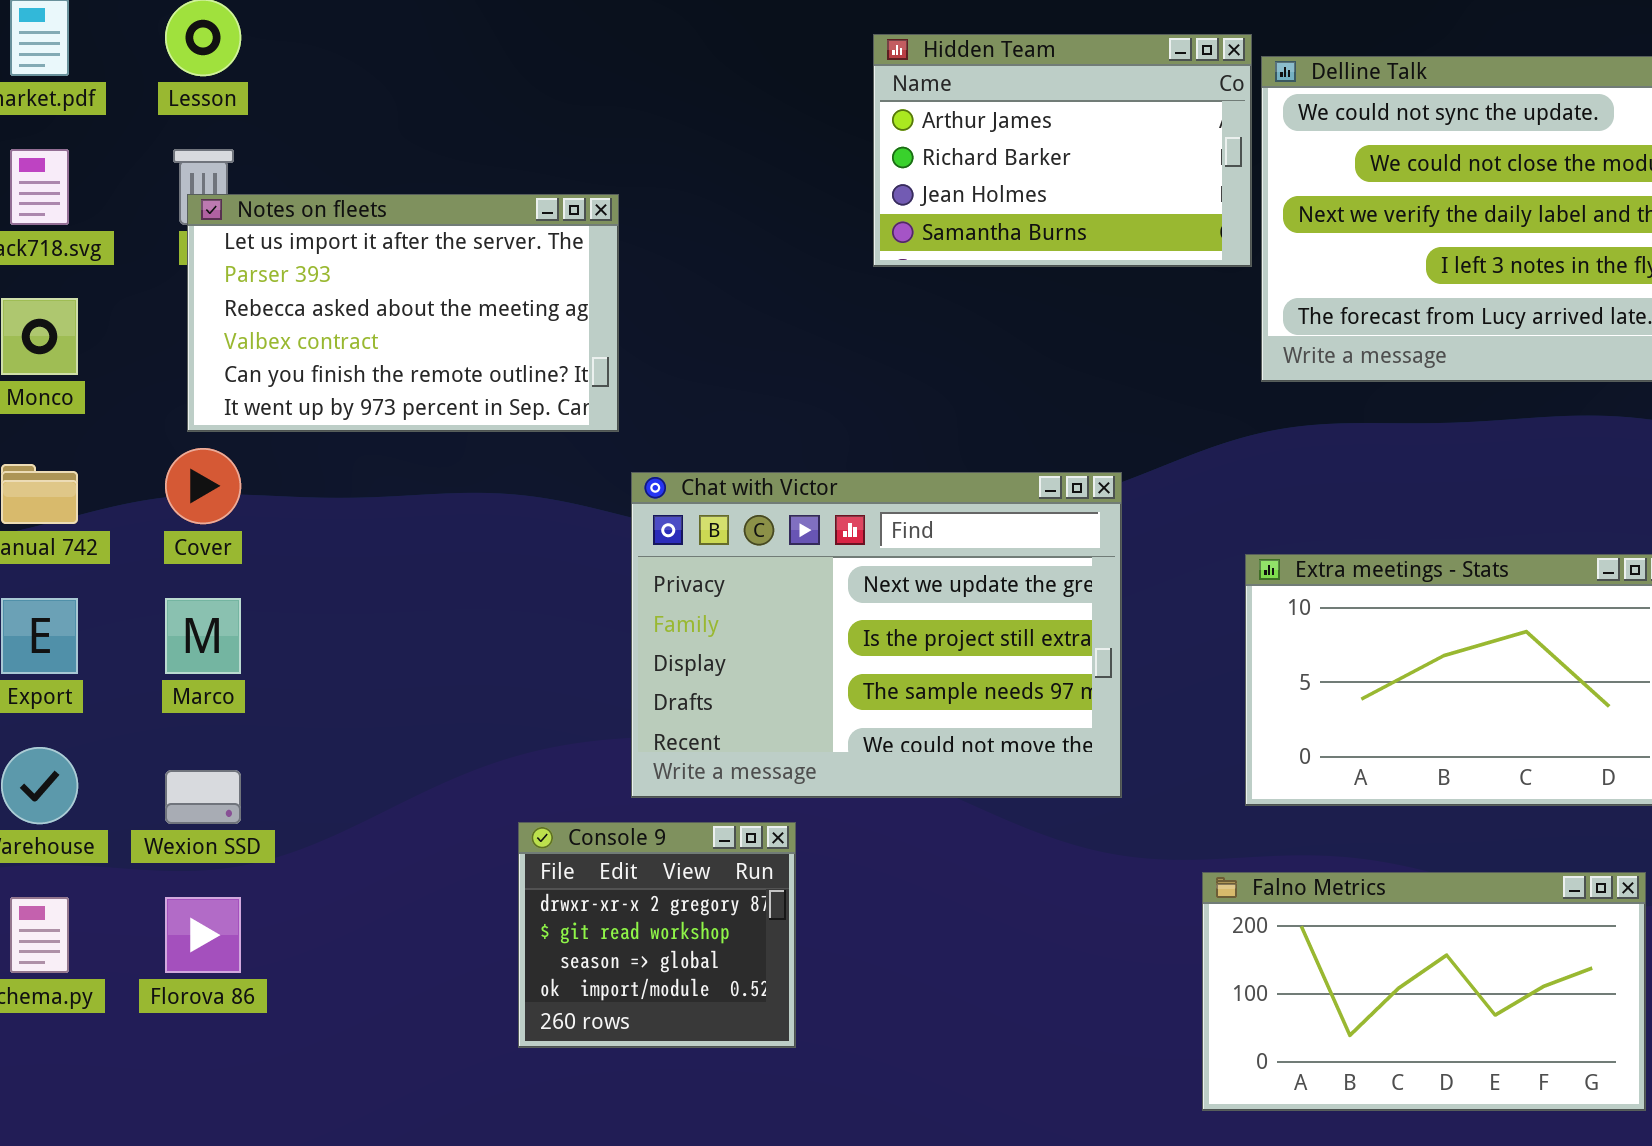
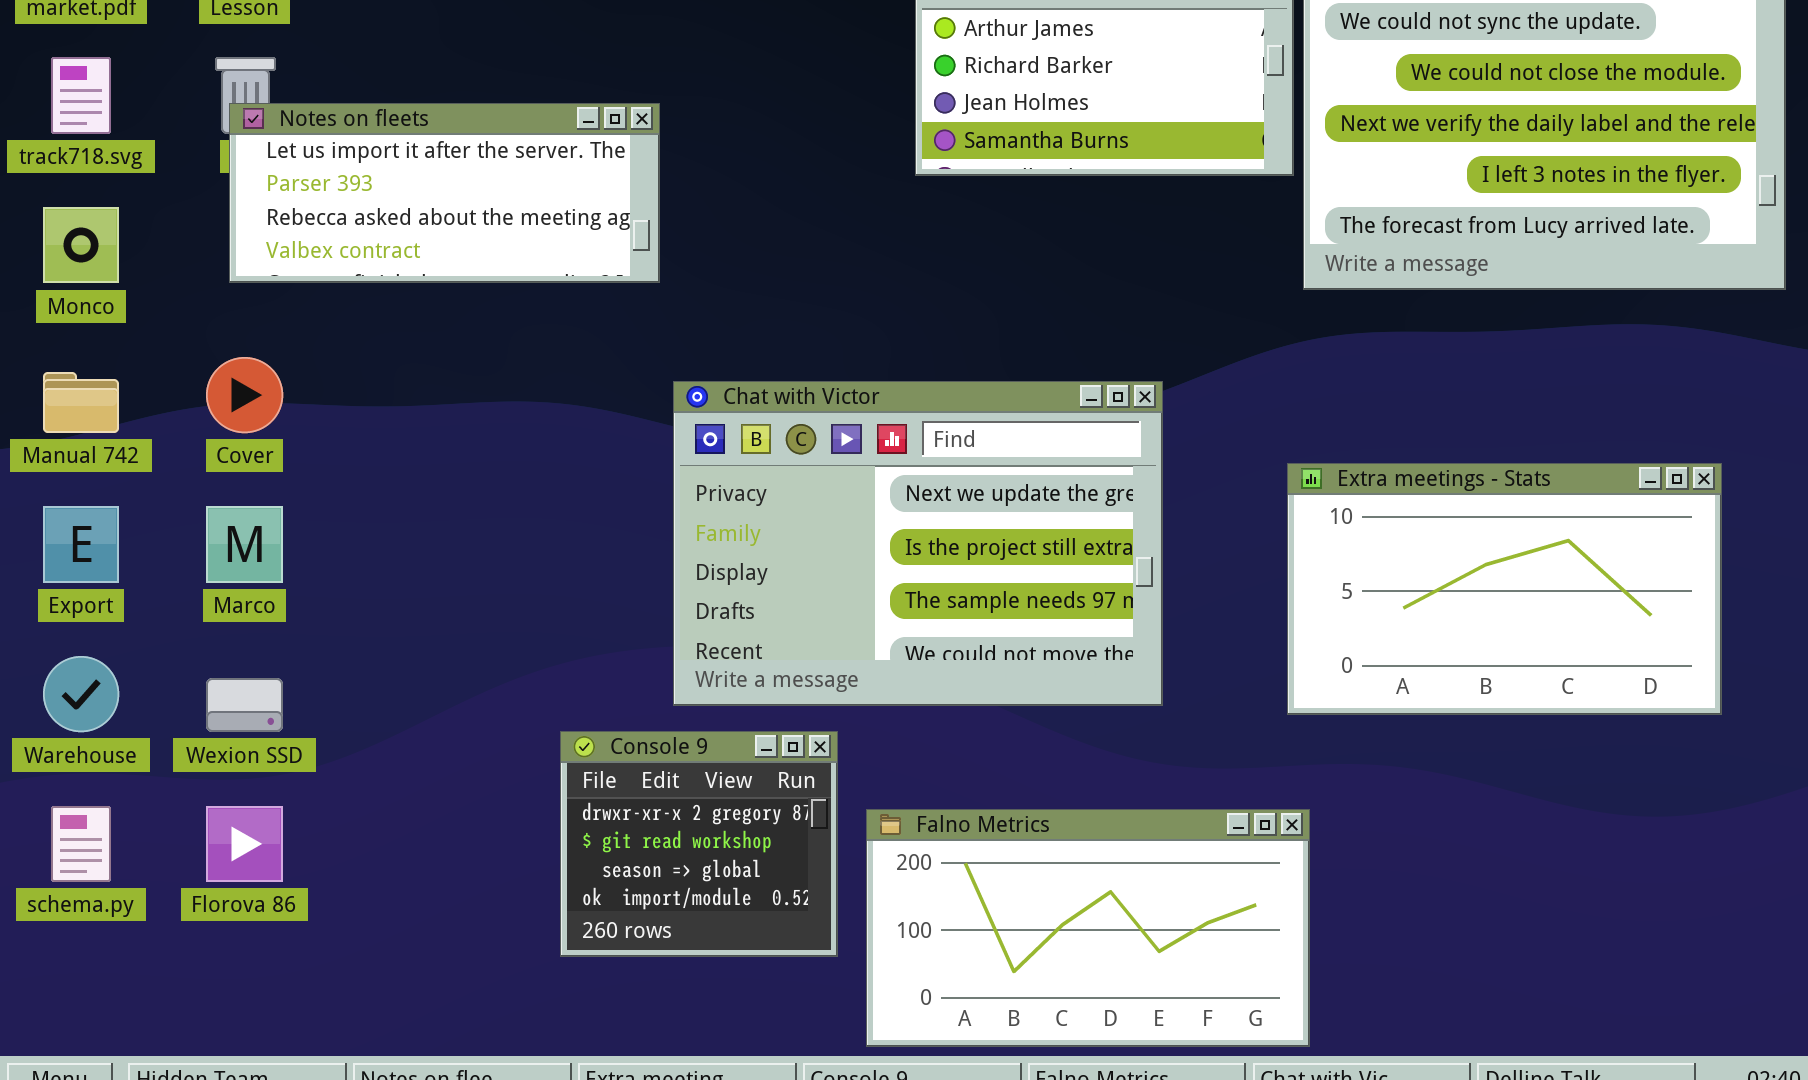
Notes on fleets: [187,194,619,432] -> [229,103,660,283], resized
Falno Metrics: [1202,872,1646,1111] -> [866,809,1310,1047], moved

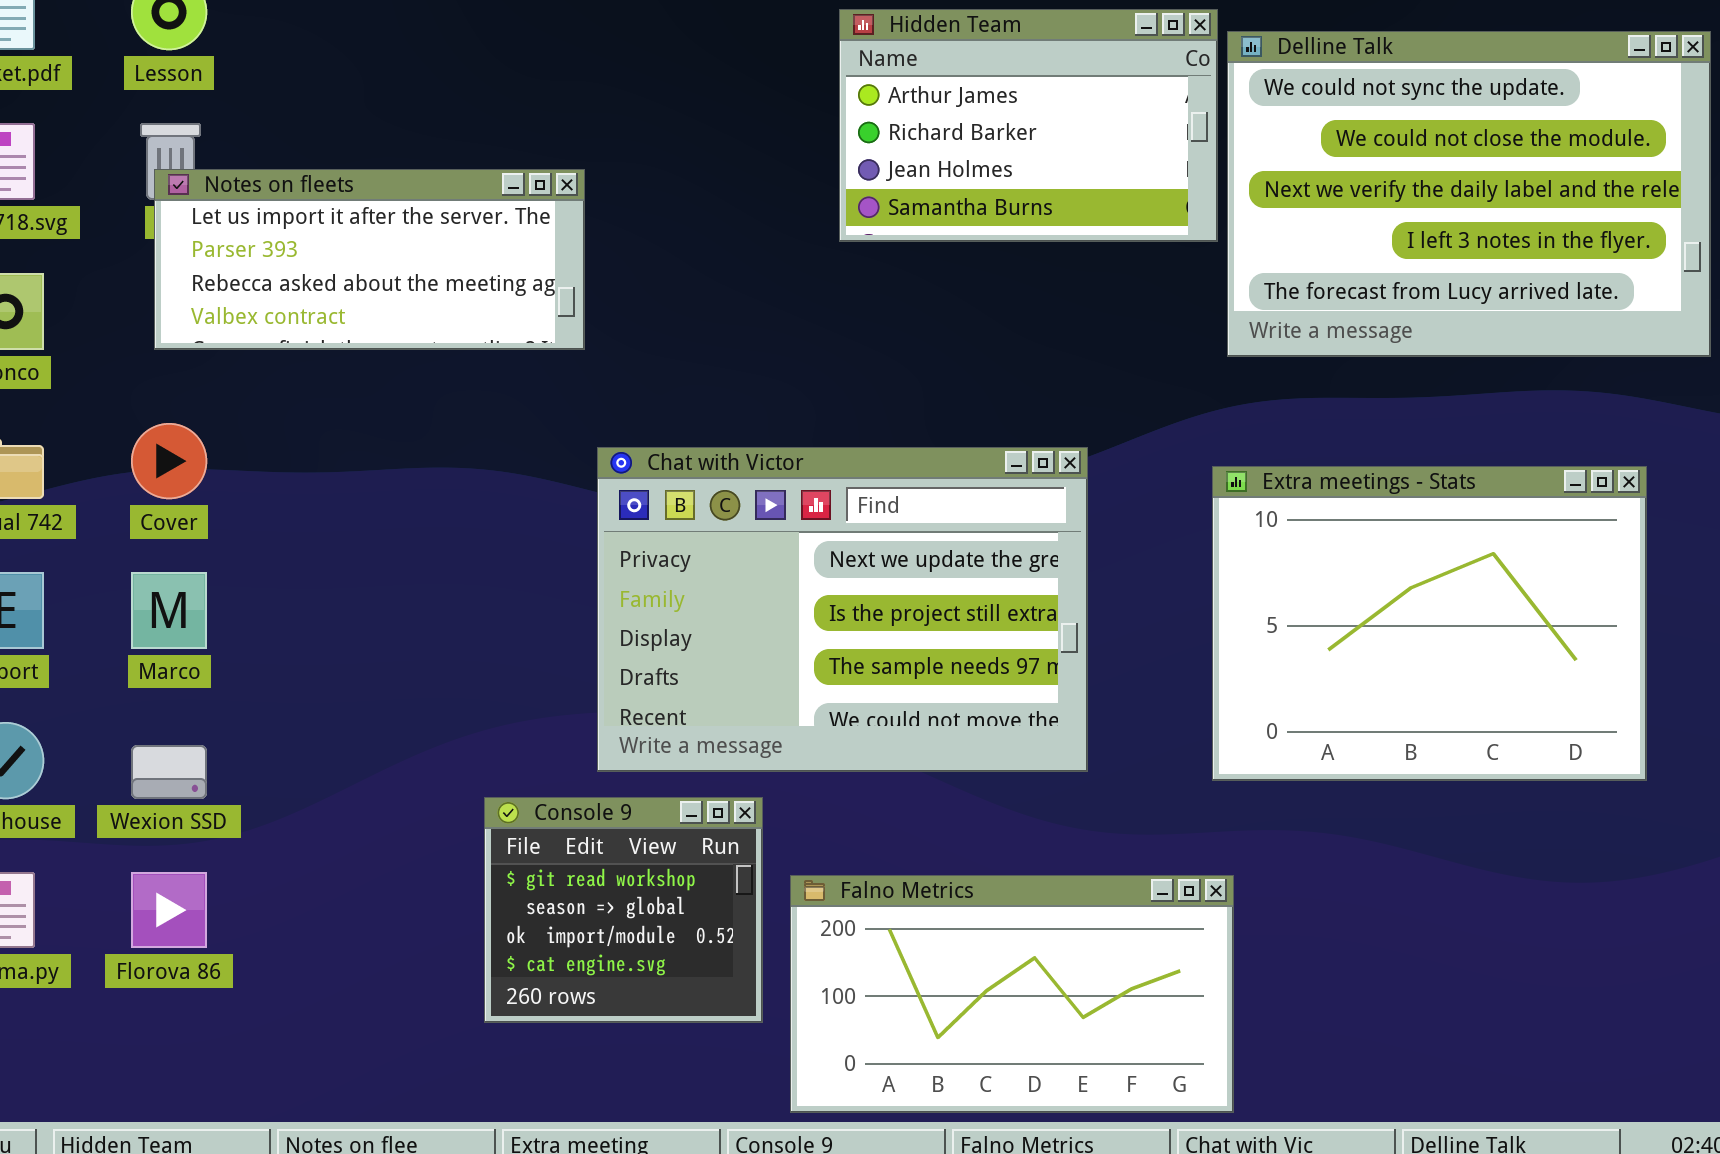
Extra meetings - Stats: [1287,463,1722,715] -> [1212,466,1647,781], resized
Console 9: [560,731,838,957] -> [484,797,763,1023], scrolled down 1 row

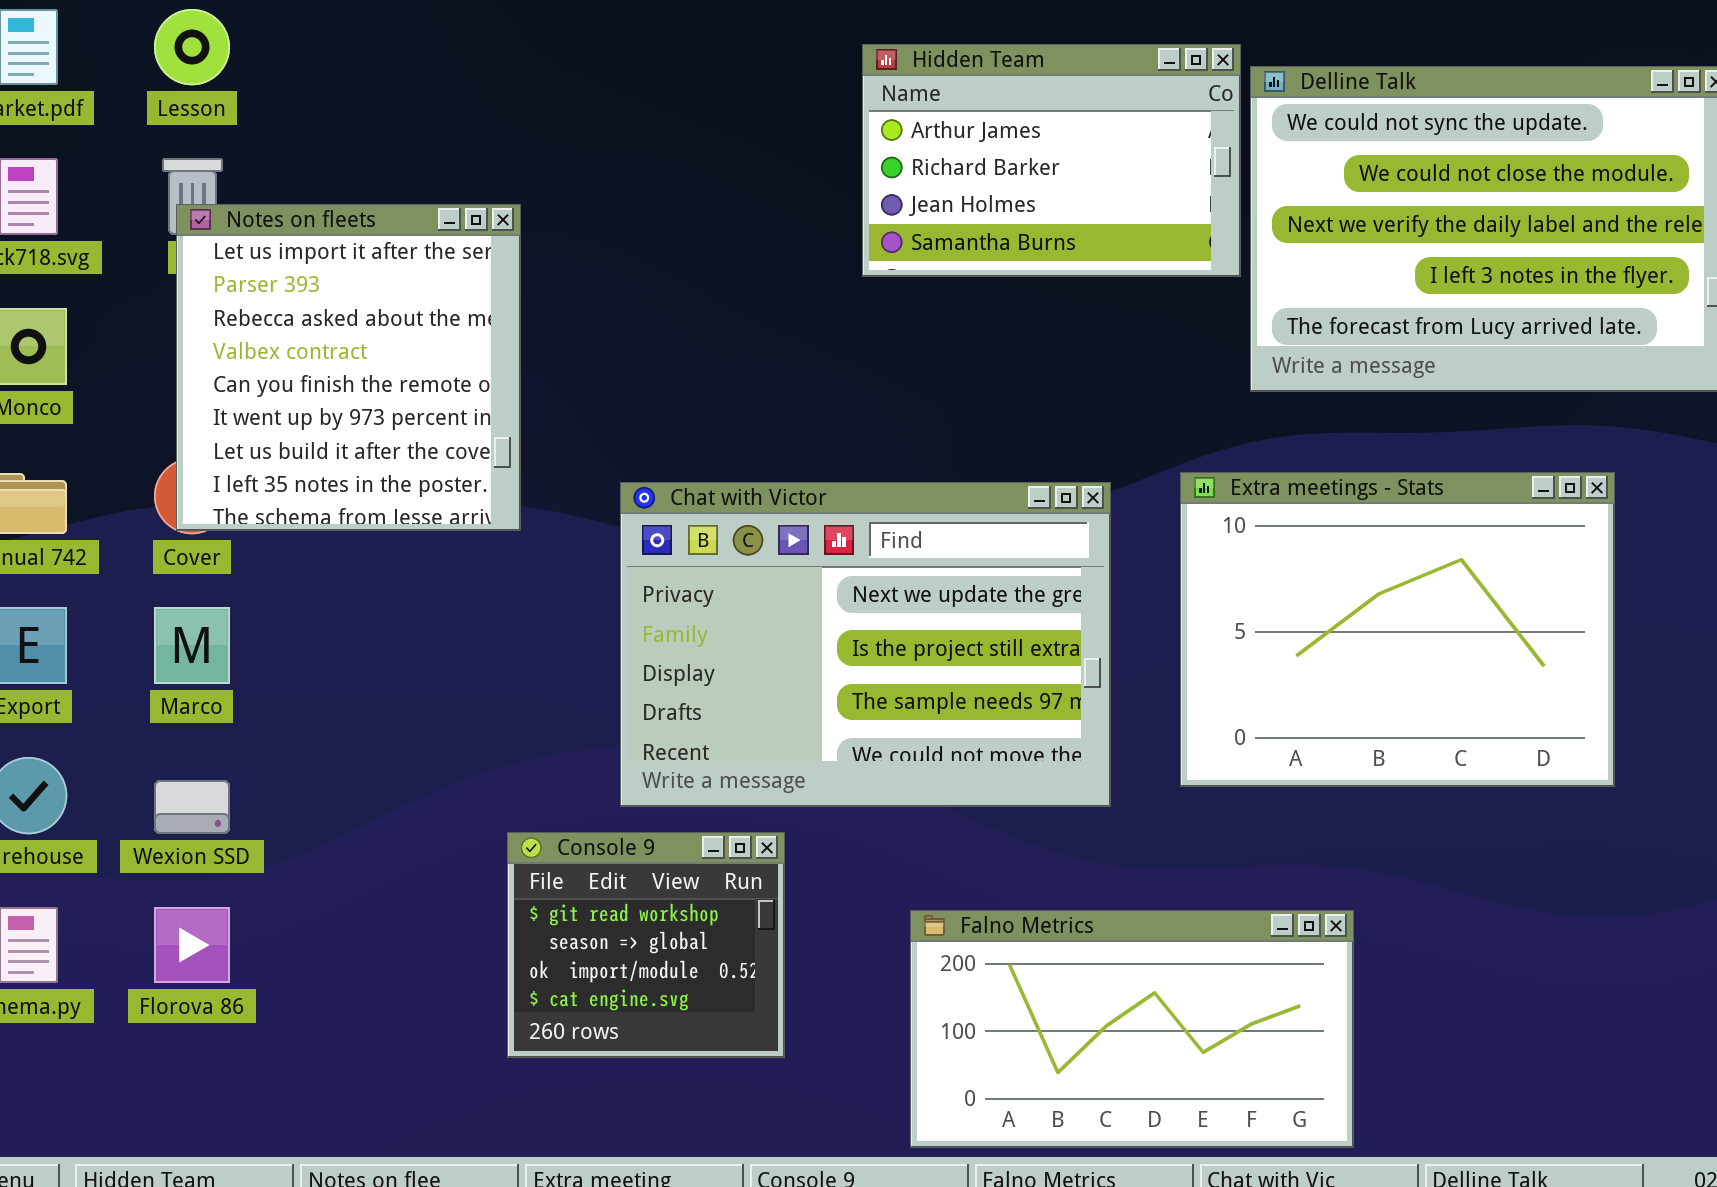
Notes on fleets: [154,169,585,350] -> [176,204,521,531], resized
Extra meetings - Stats: [1212,466,1647,781] -> [1180,472,1615,787], moved
Falno Metrics: [790,875,1234,1113] -> [910,910,1354,1148], moved

